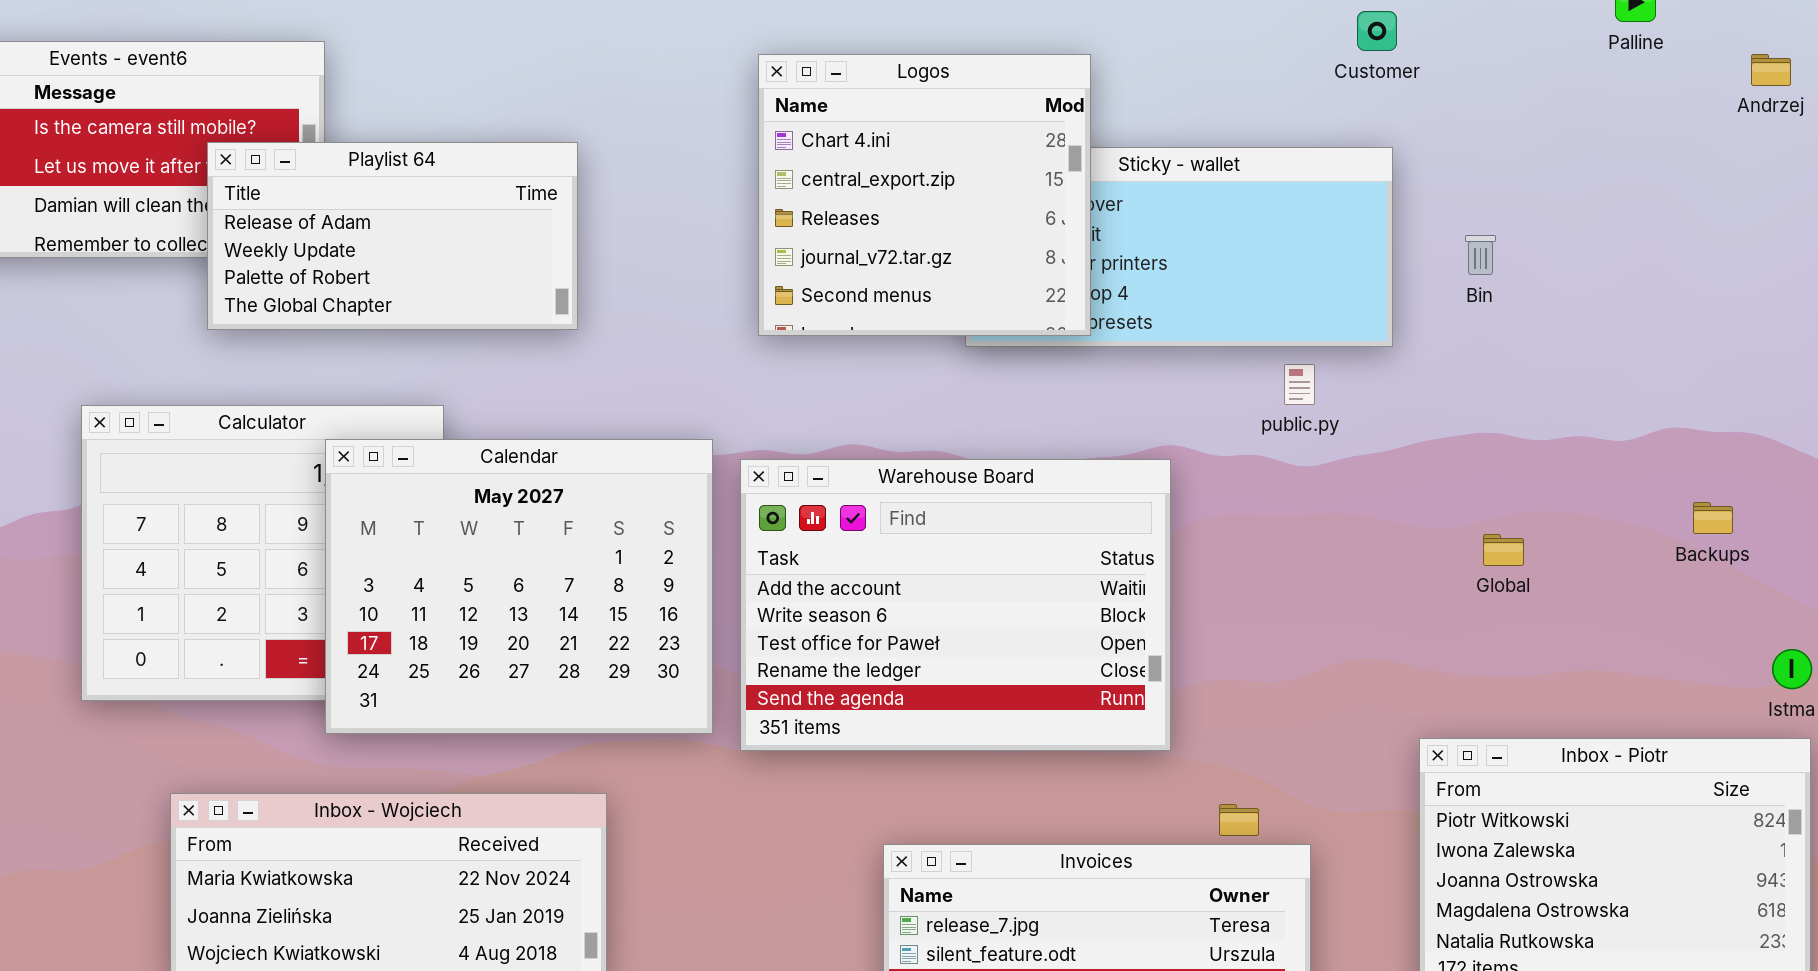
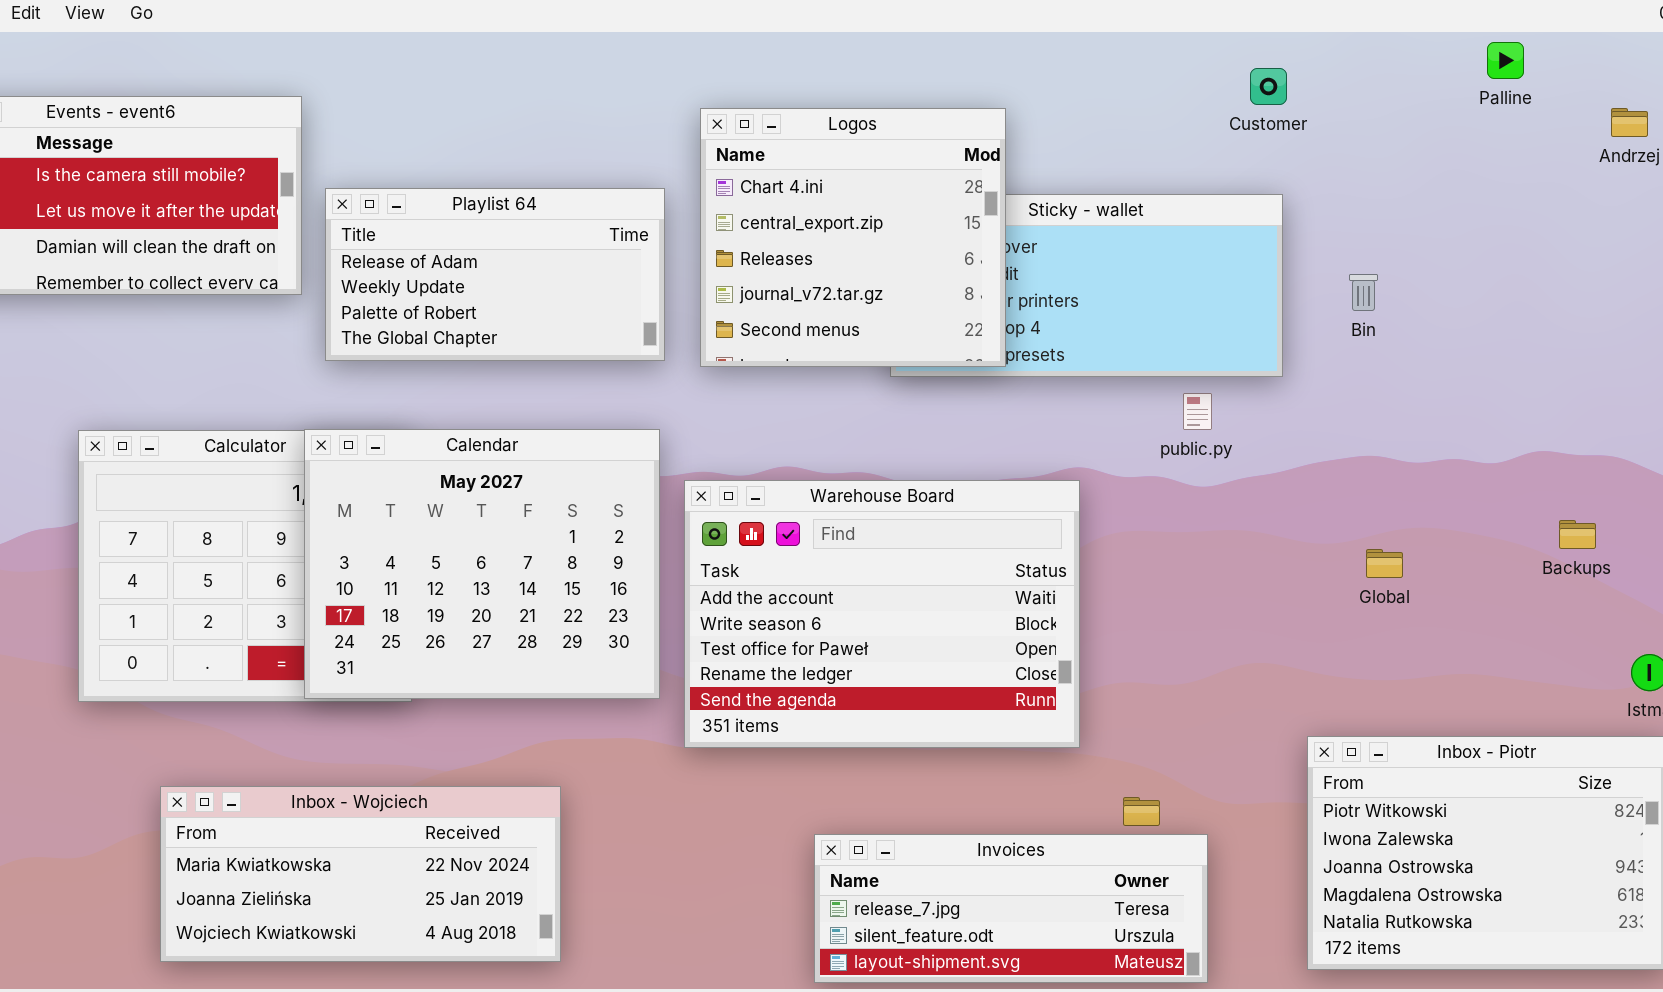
Playlist 64: [207,142,578,330] -> [325,188,665,361], moved
Calendar: [325,439,713,734] -> [304,429,660,699], moved

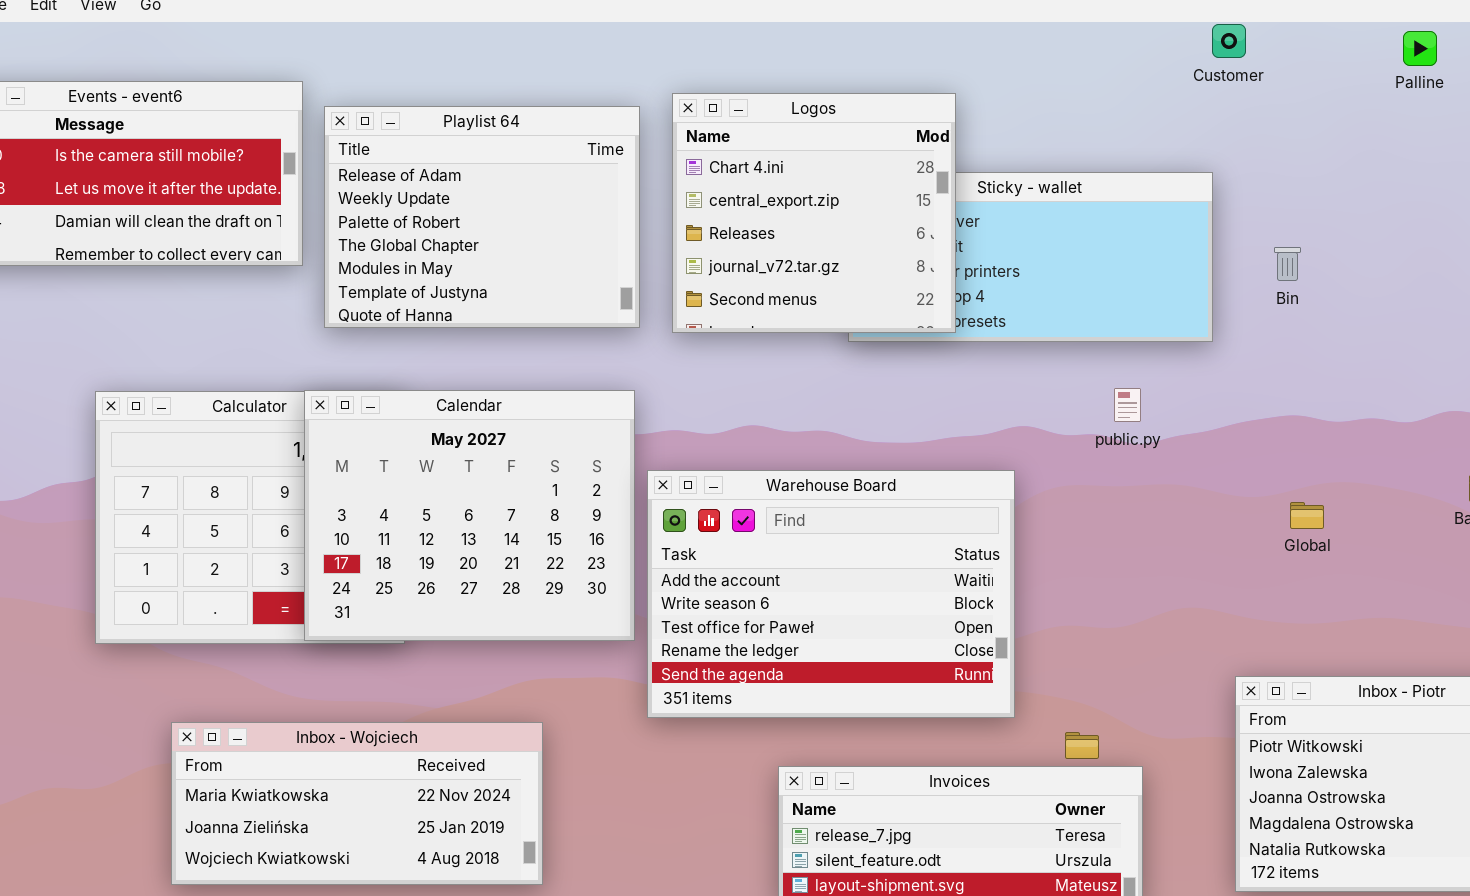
Customer: [1250,68,1287,105] -> [1212,24,1246,58], moved
Playlist 64: [325,188,665,361] -> [324,106,640,328], resized
public.py: [1183,393,1212,430] -> [1114,388,1141,422], moved
Warehouse Board: [684,480,1080,748] -> [647,470,1015,718], moved

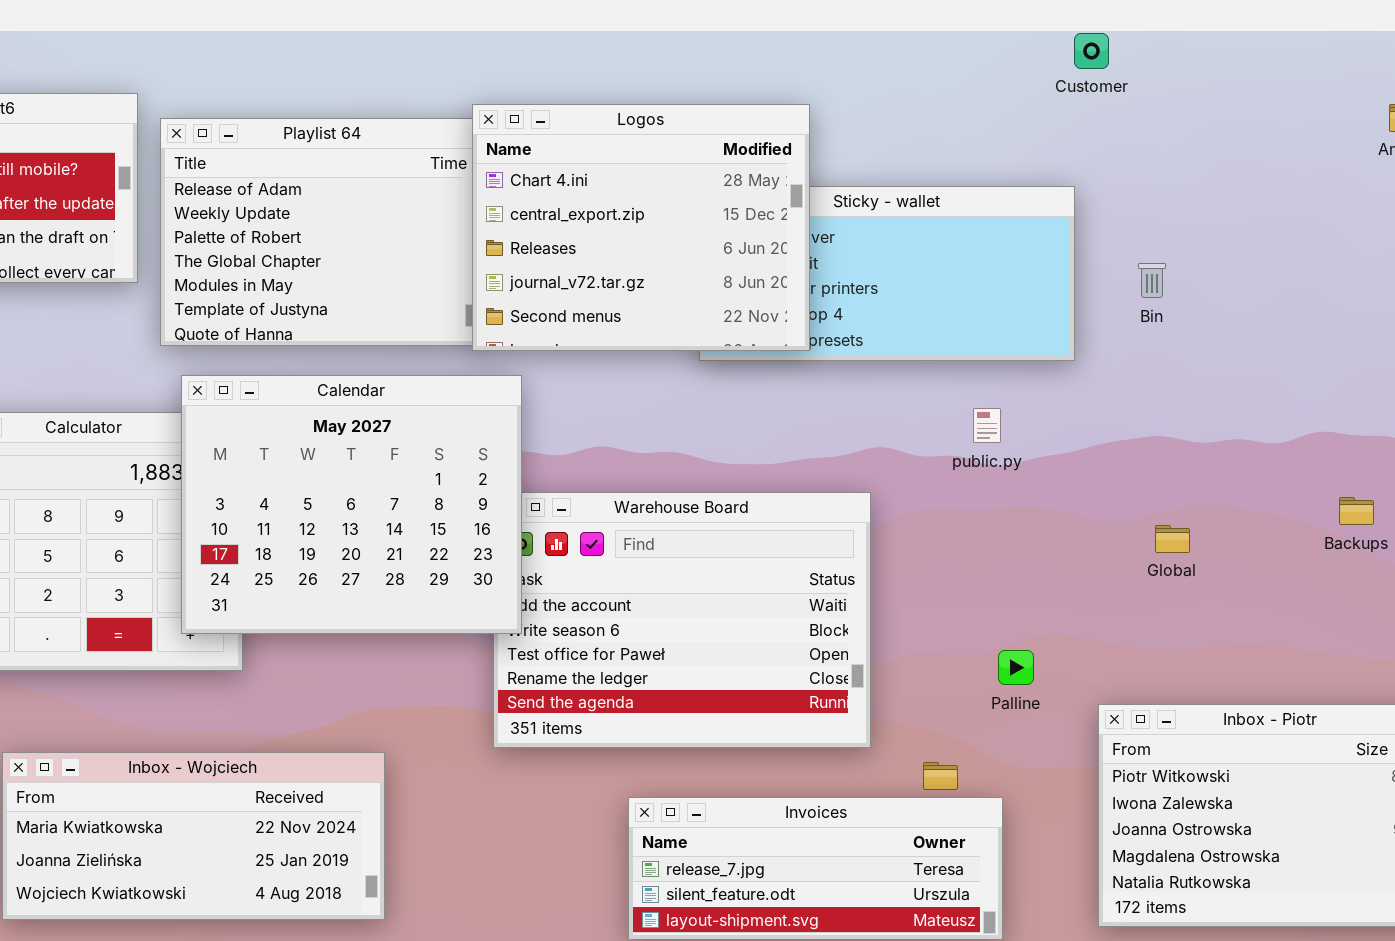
Palline: [1403,31,1437,66] -> [998,650,1034,685], moved
Logos: [672,93,956,333] -> [472,104,810,351], resized
Calendar: [304,390,635,641] -> [181,375,522,634], moved

